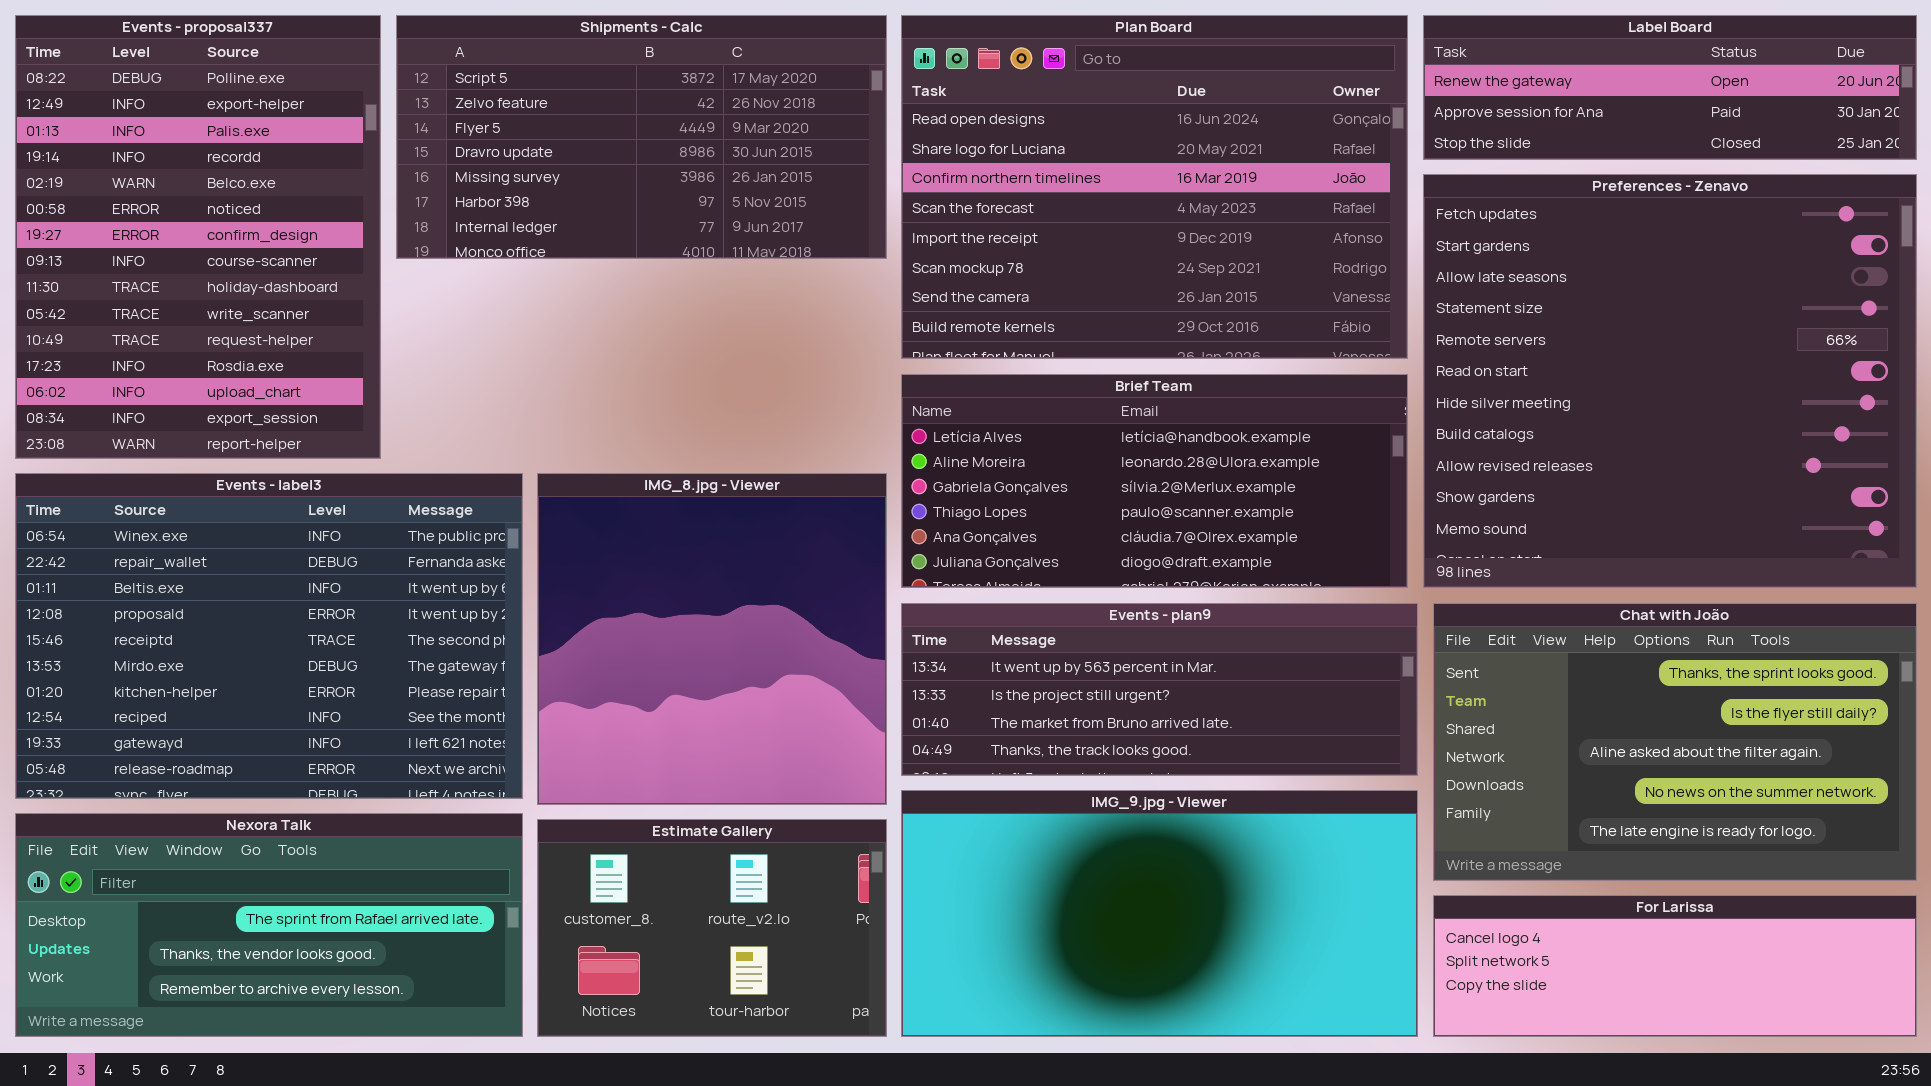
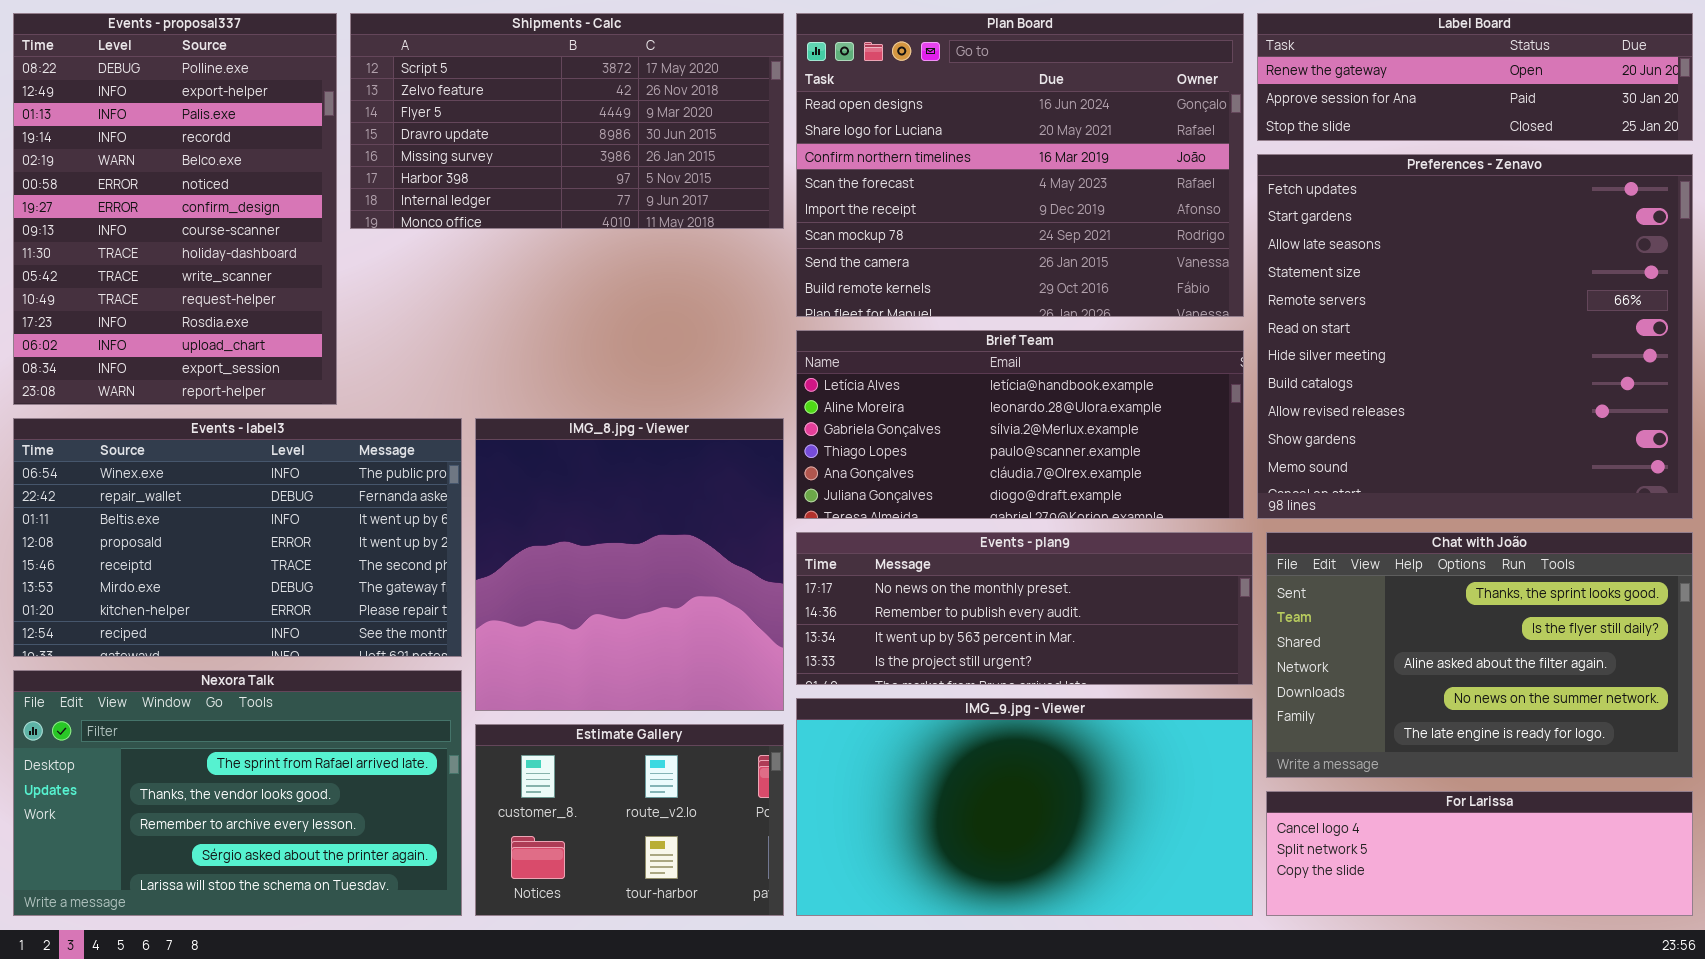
Events - label3: [15,473,523,799] -> [13,418,462,657], resized
Events - plan9: [901,603,1418,776] -> [796,532,1253,685], scrolled up 2 rows
Nexora Talk: [15,813,523,1037] -> [13,670,462,916], resized

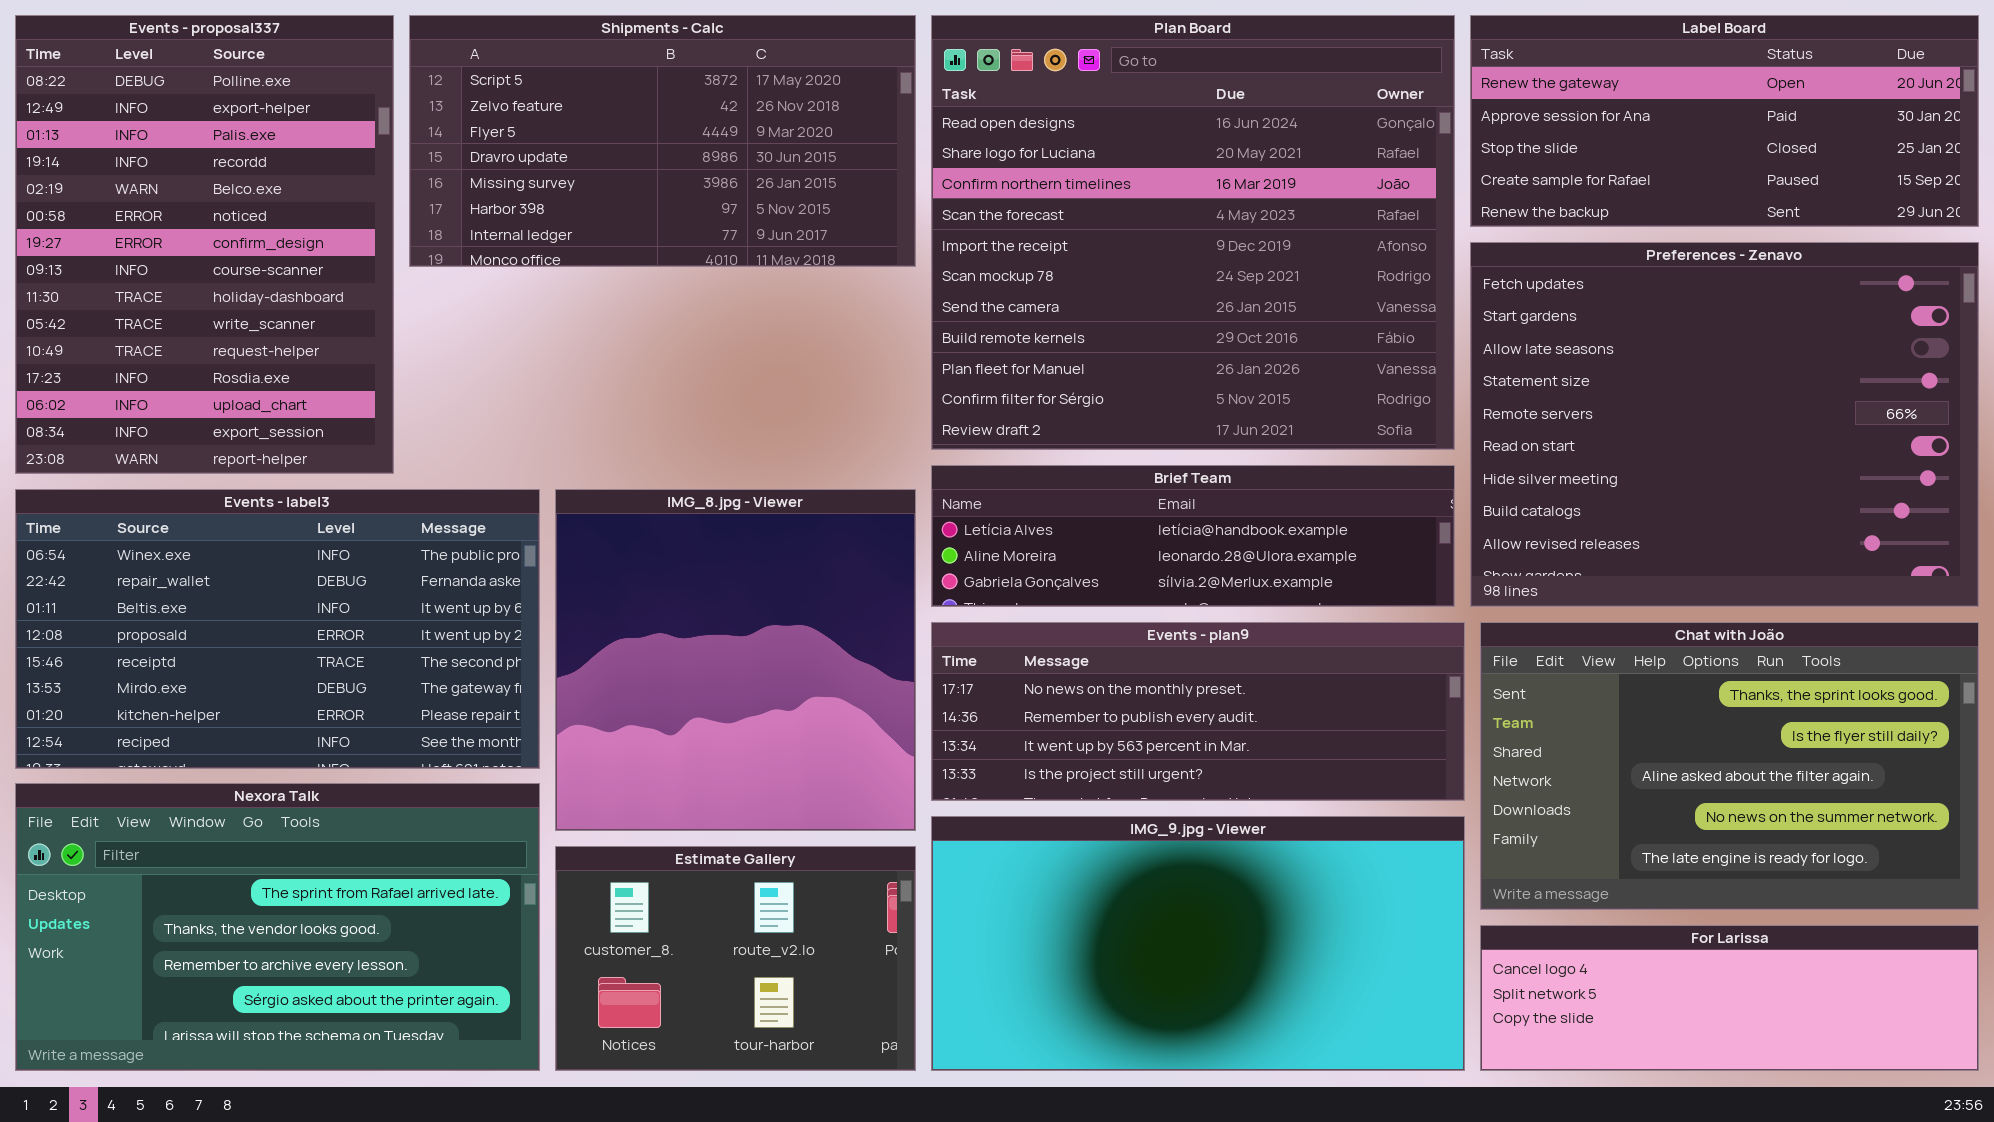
Plan Board: [796,13,1244,317] -> [931,15,1455,450], resized
Label Board: [1257,13,1693,141] -> [1470,15,1979,227], resized
Preferences - Zenavo: [1257,154,1693,519] -> [1470,242,1979,607], resized
Brief Team: [796,330,1244,519] -> [931,465,1455,607], resized

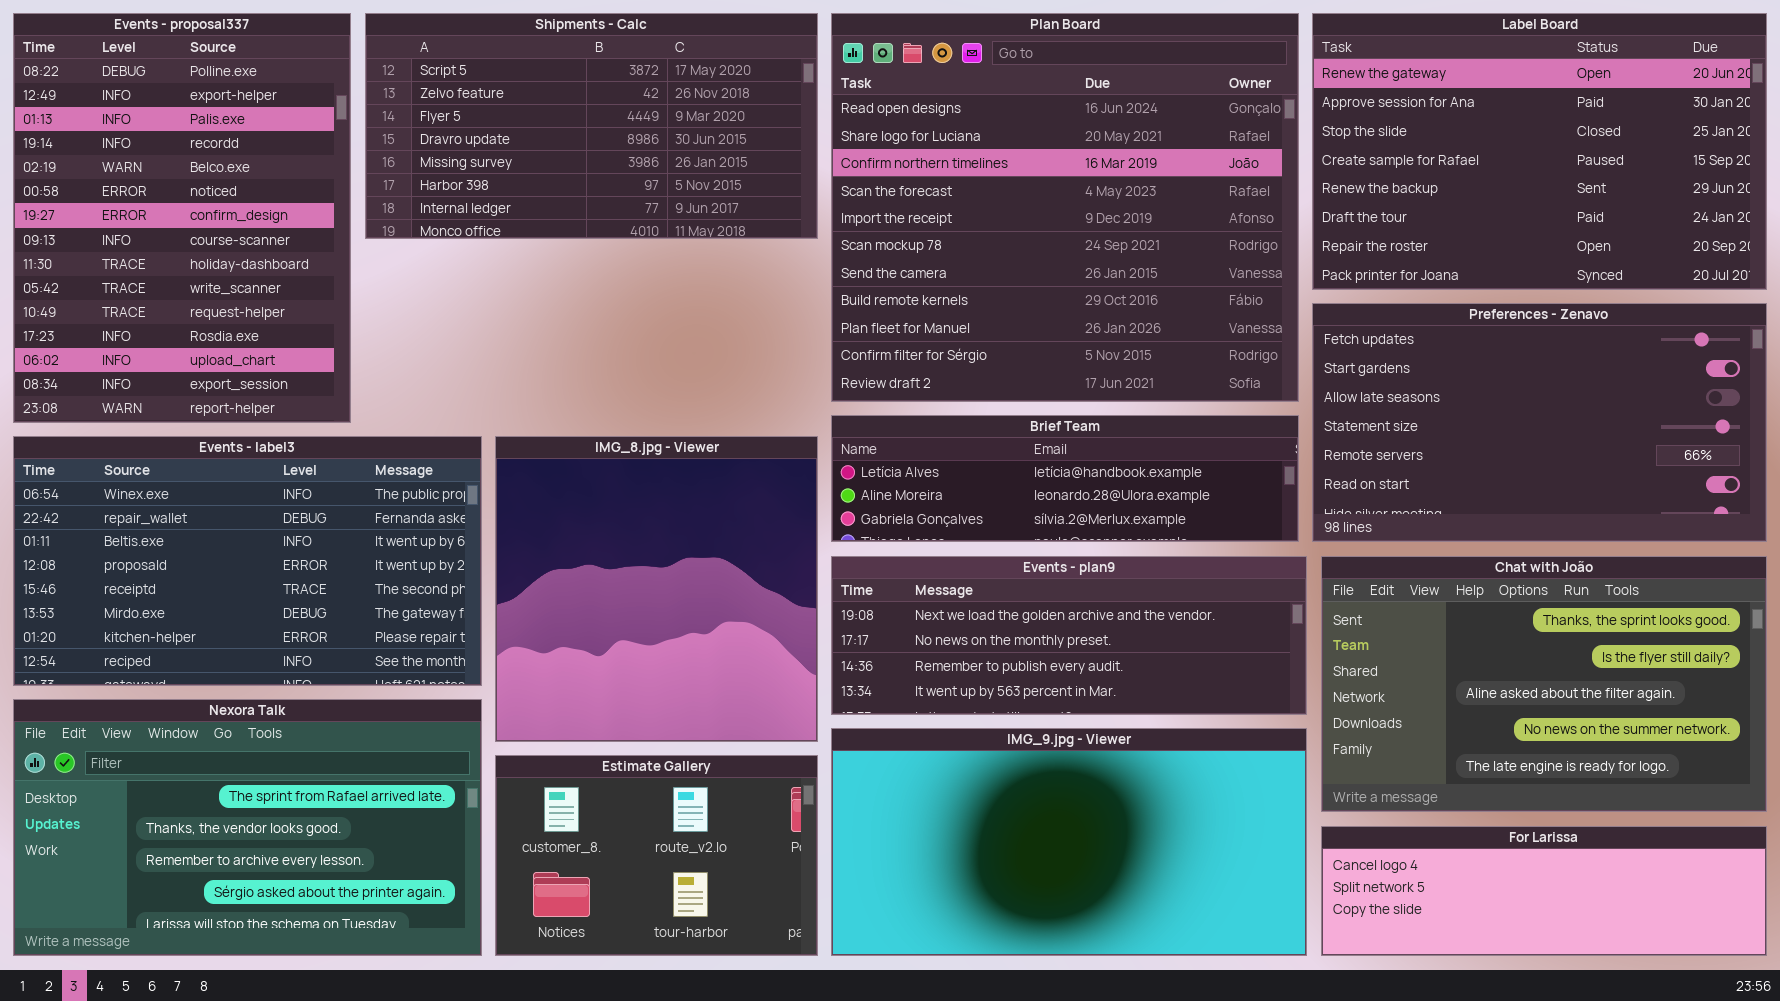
Label Board: [1470,15,1979,227] -> [1312,13,1767,290], resized
Preferences - Zenavo: [1470,242,1979,607] -> [1312,303,1767,542], resized
Events - plan9: [931,622,1465,801] -> [831,556,1307,715], scrolled up 1 row

